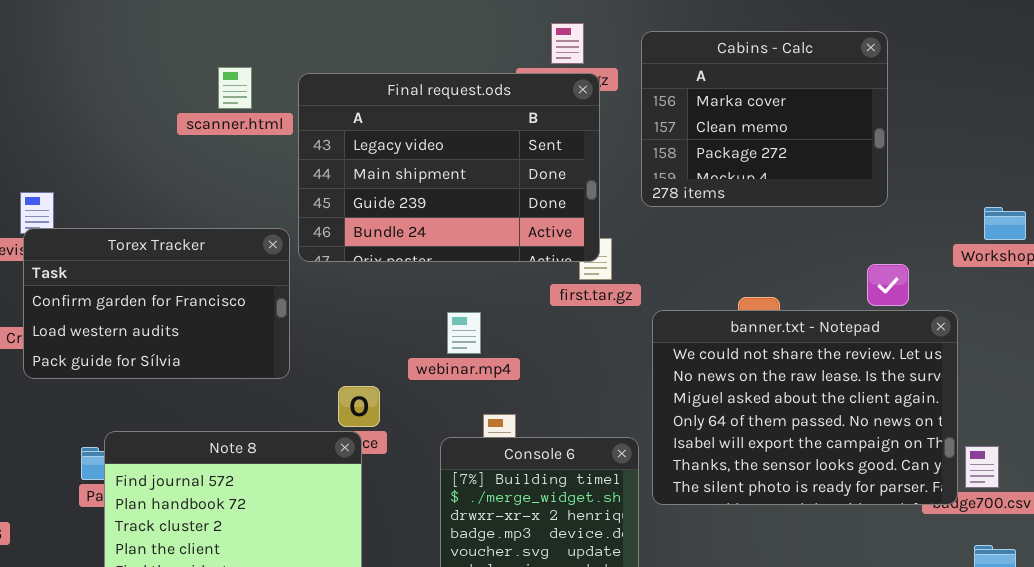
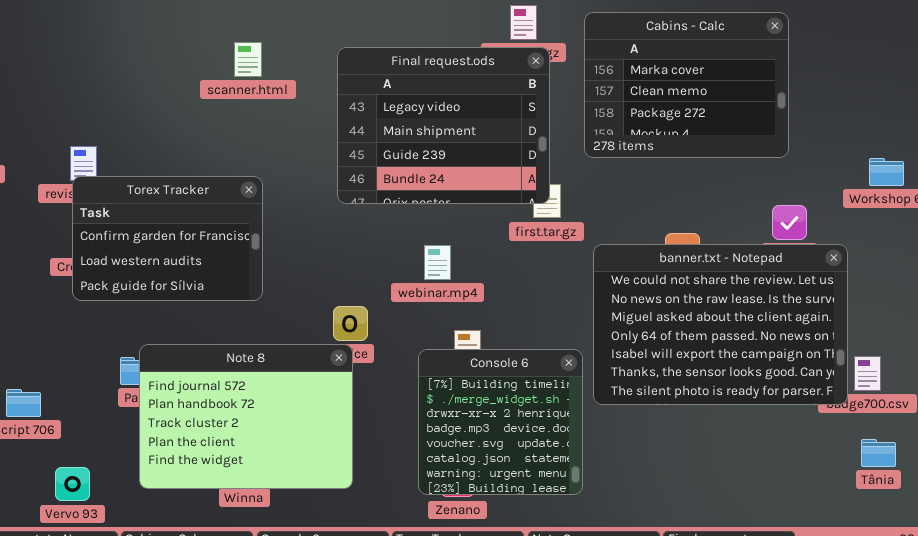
Final request.ods: [298,73,600,262] -> [337,47,550,204], resized
Torex Tracker: [23,228,290,379] -> [72,176,263,301], resized

